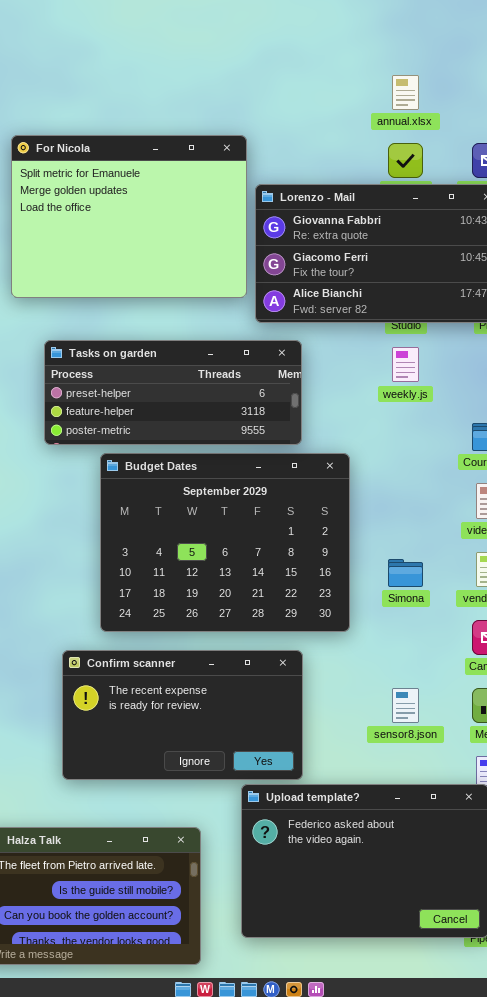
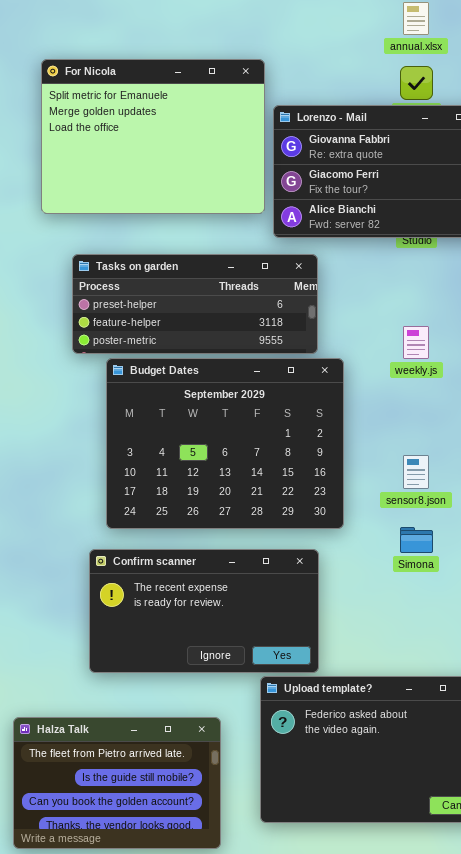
weekly.js: [392,347,419,382] -> [403,326,429,359], moved
Budget Dates: [100,453,350,632] -> [106,358,344,529], moved
Simona: [388,559,423,587] -> [400,527,433,553], moved
sensor8.json: [392,688,419,723] -> [403,455,429,489], moved

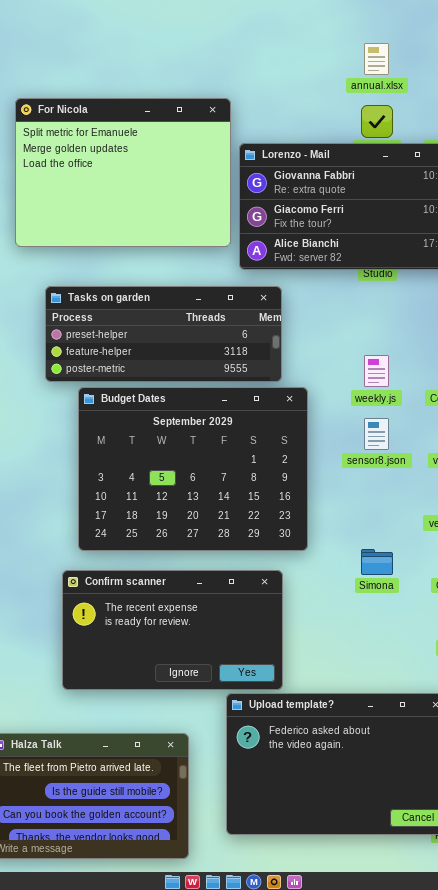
sensor8.json: [403,455,429,489] -> [364,418,389,450], moved

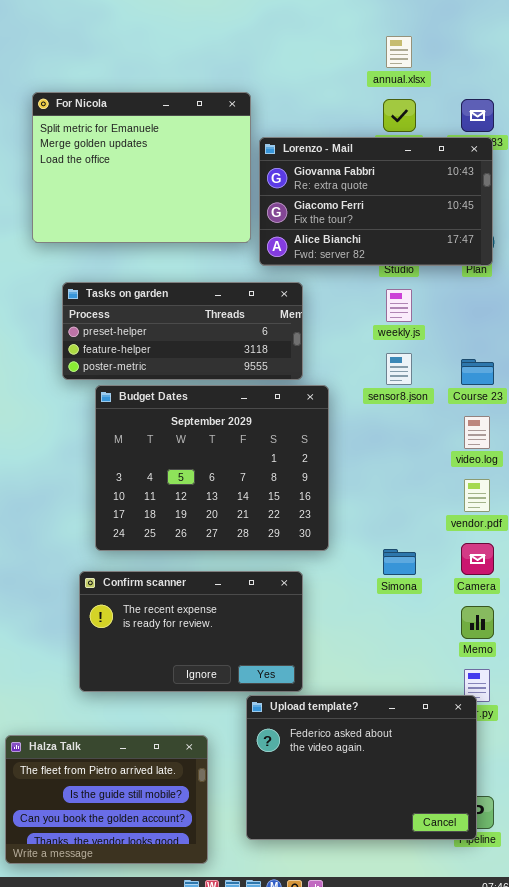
weekly.js: [364,355,389,387] -> [386,289,412,322], moved
sensor8.json: [364,418,389,450] -> [386,353,412,385], moved

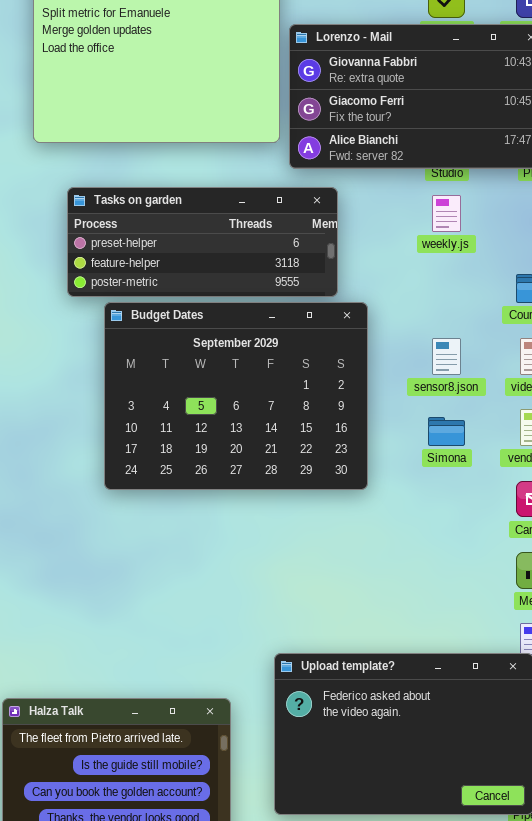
sensor8.json: [386,353,412,385] -> [432,338,461,375], moved
Simona: [383,549,416,575] -> [428,417,465,446], moved
Confirm scanner: [79,571,303,692] -> none, closed

